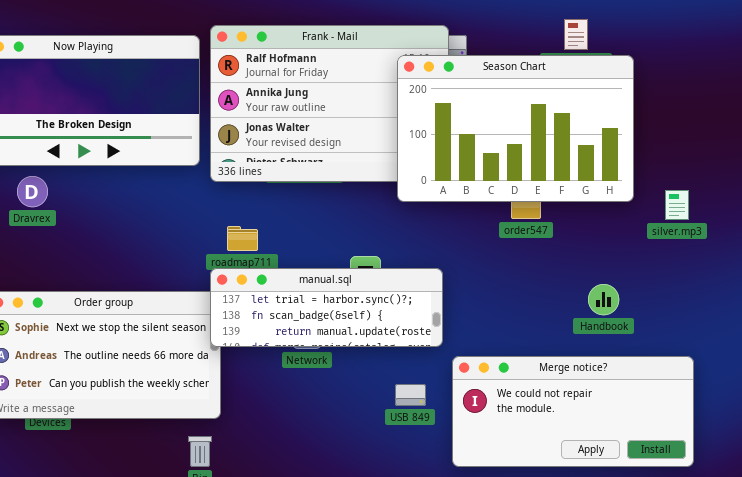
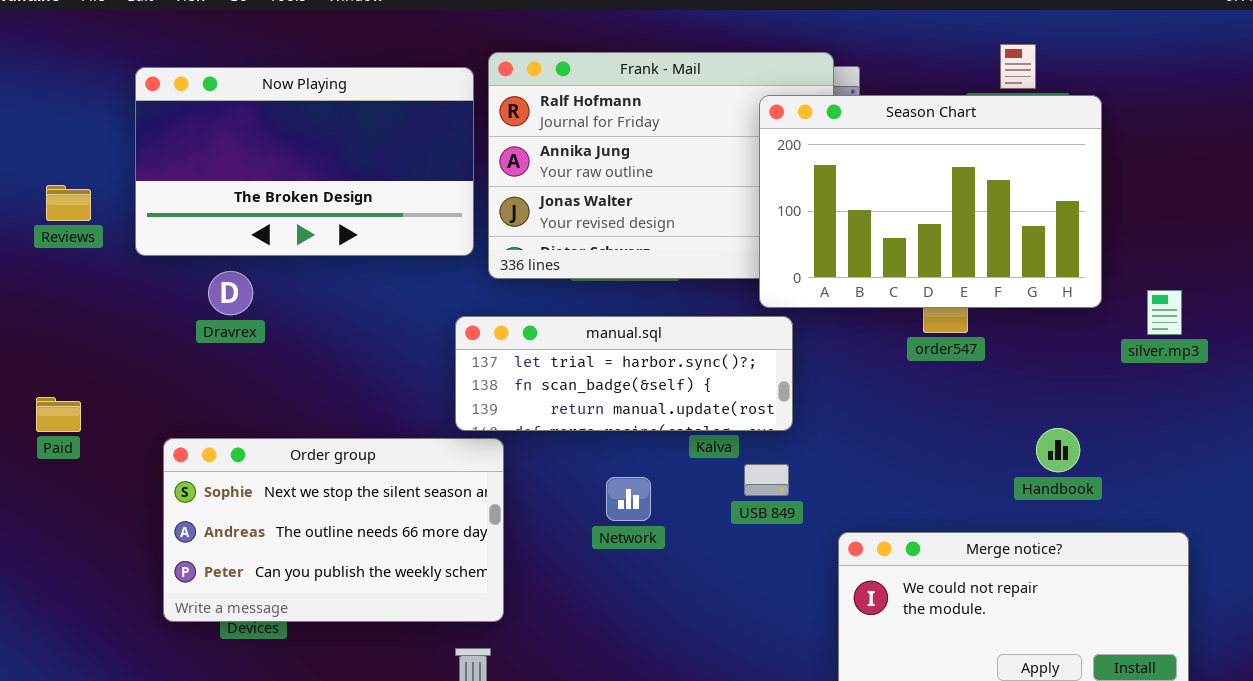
manual.sql: [210,268,443,347] -> [455,316,793,431], moved
USB 849: [395,384,426,406] -> [744,464,789,496], moved

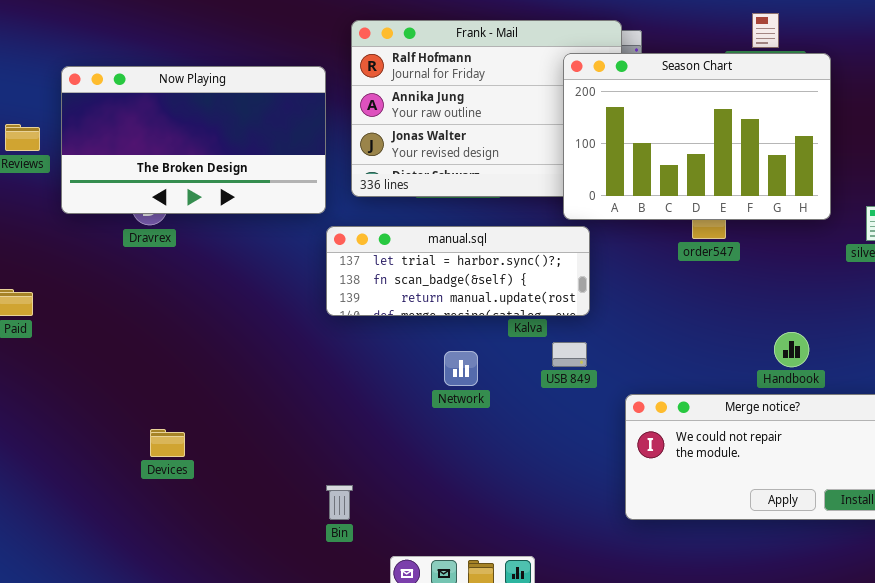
Now Playing: [135,67,474,256] -> [61,66,326,214], moved
Handbook: [1036,428,1080,472] -> [774,332,809,367], moved
Order group: [163,438,504,622] -> none, closed

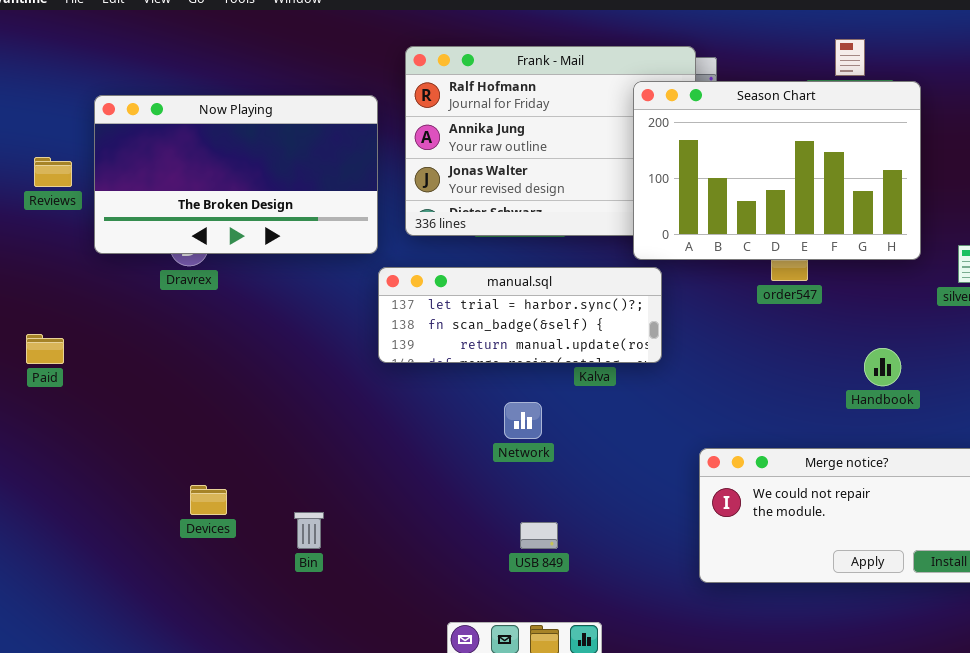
Handbook: [774,332,809,367] -> [864,348,901,386], moved
USB 849: [552,342,587,367] -> [520,522,558,549], moved
Bin: [326,485,353,520] -> [294,512,324,549], moved

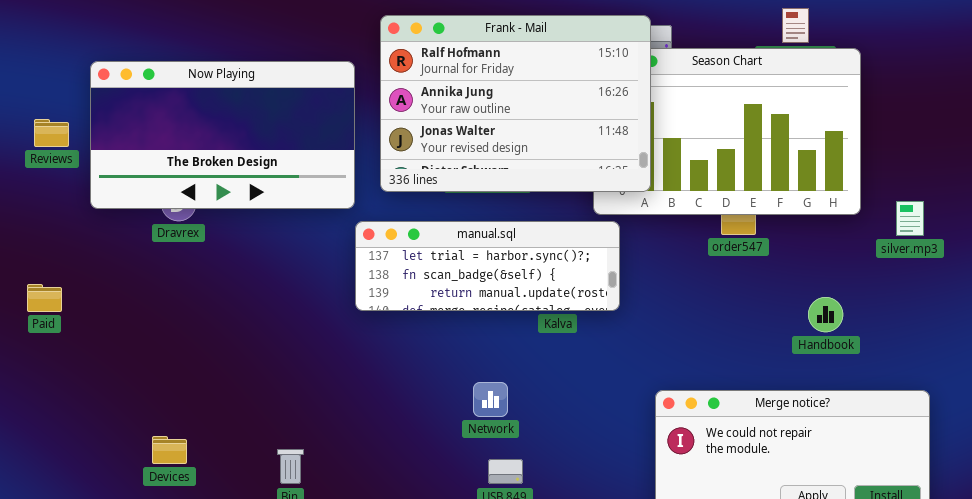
Frank - Mail: [405,46,696,236] -> [380,15,651,192], raised
Network: [504,402,542,439] -> [473,382,508,417], moved
Devices: [190,485,227,515] -> [152,436,187,464], moved

